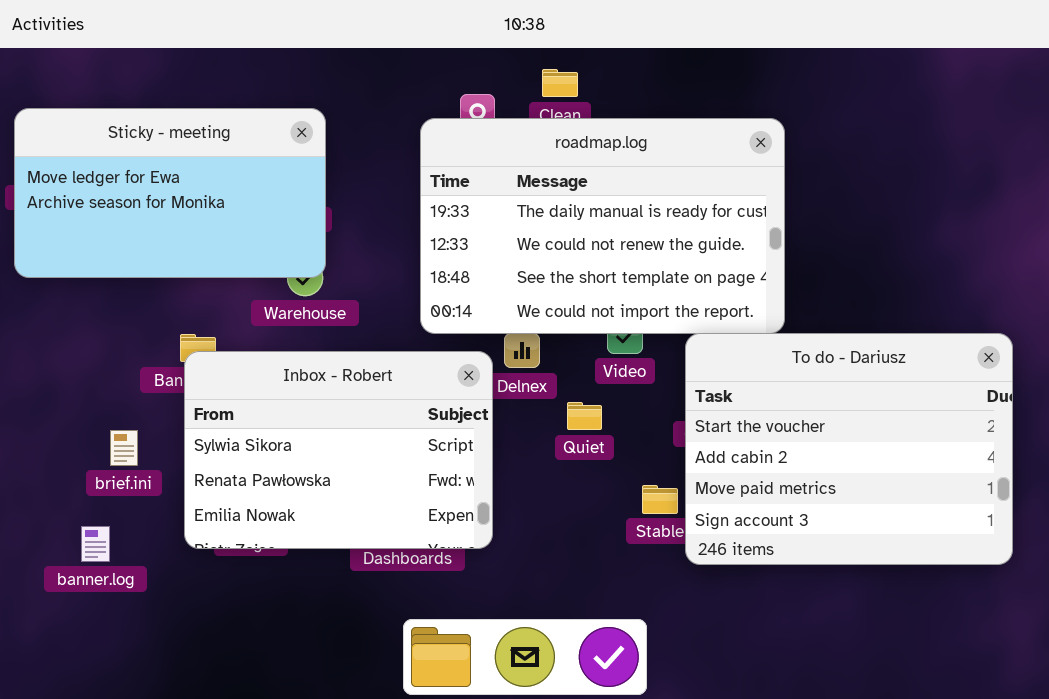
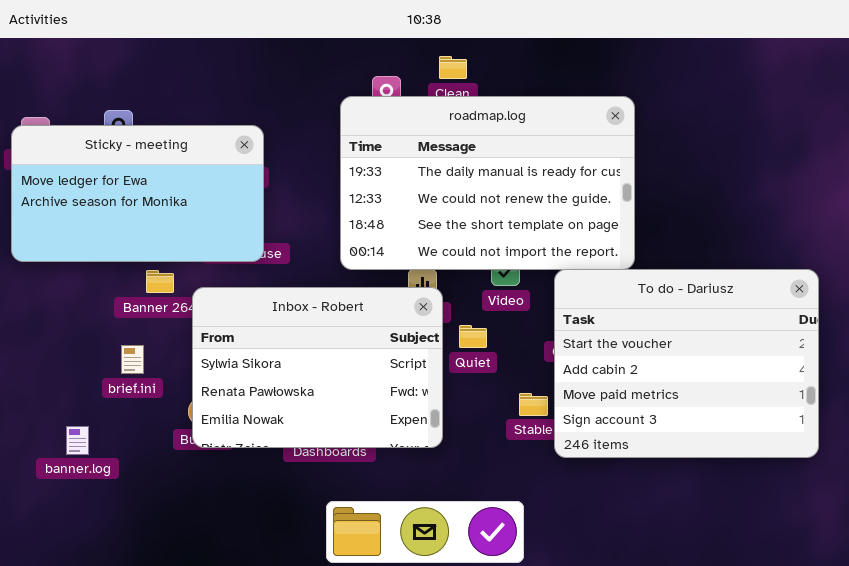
Sticky - meeting: [14,108,326,278] -> [11,125,264,262], moved
Inbox - Robert: [184,351,493,549] -> [192,287,443,448], moved
brief.ini: [110,430,138,466] -> [121,345,144,374], moved

